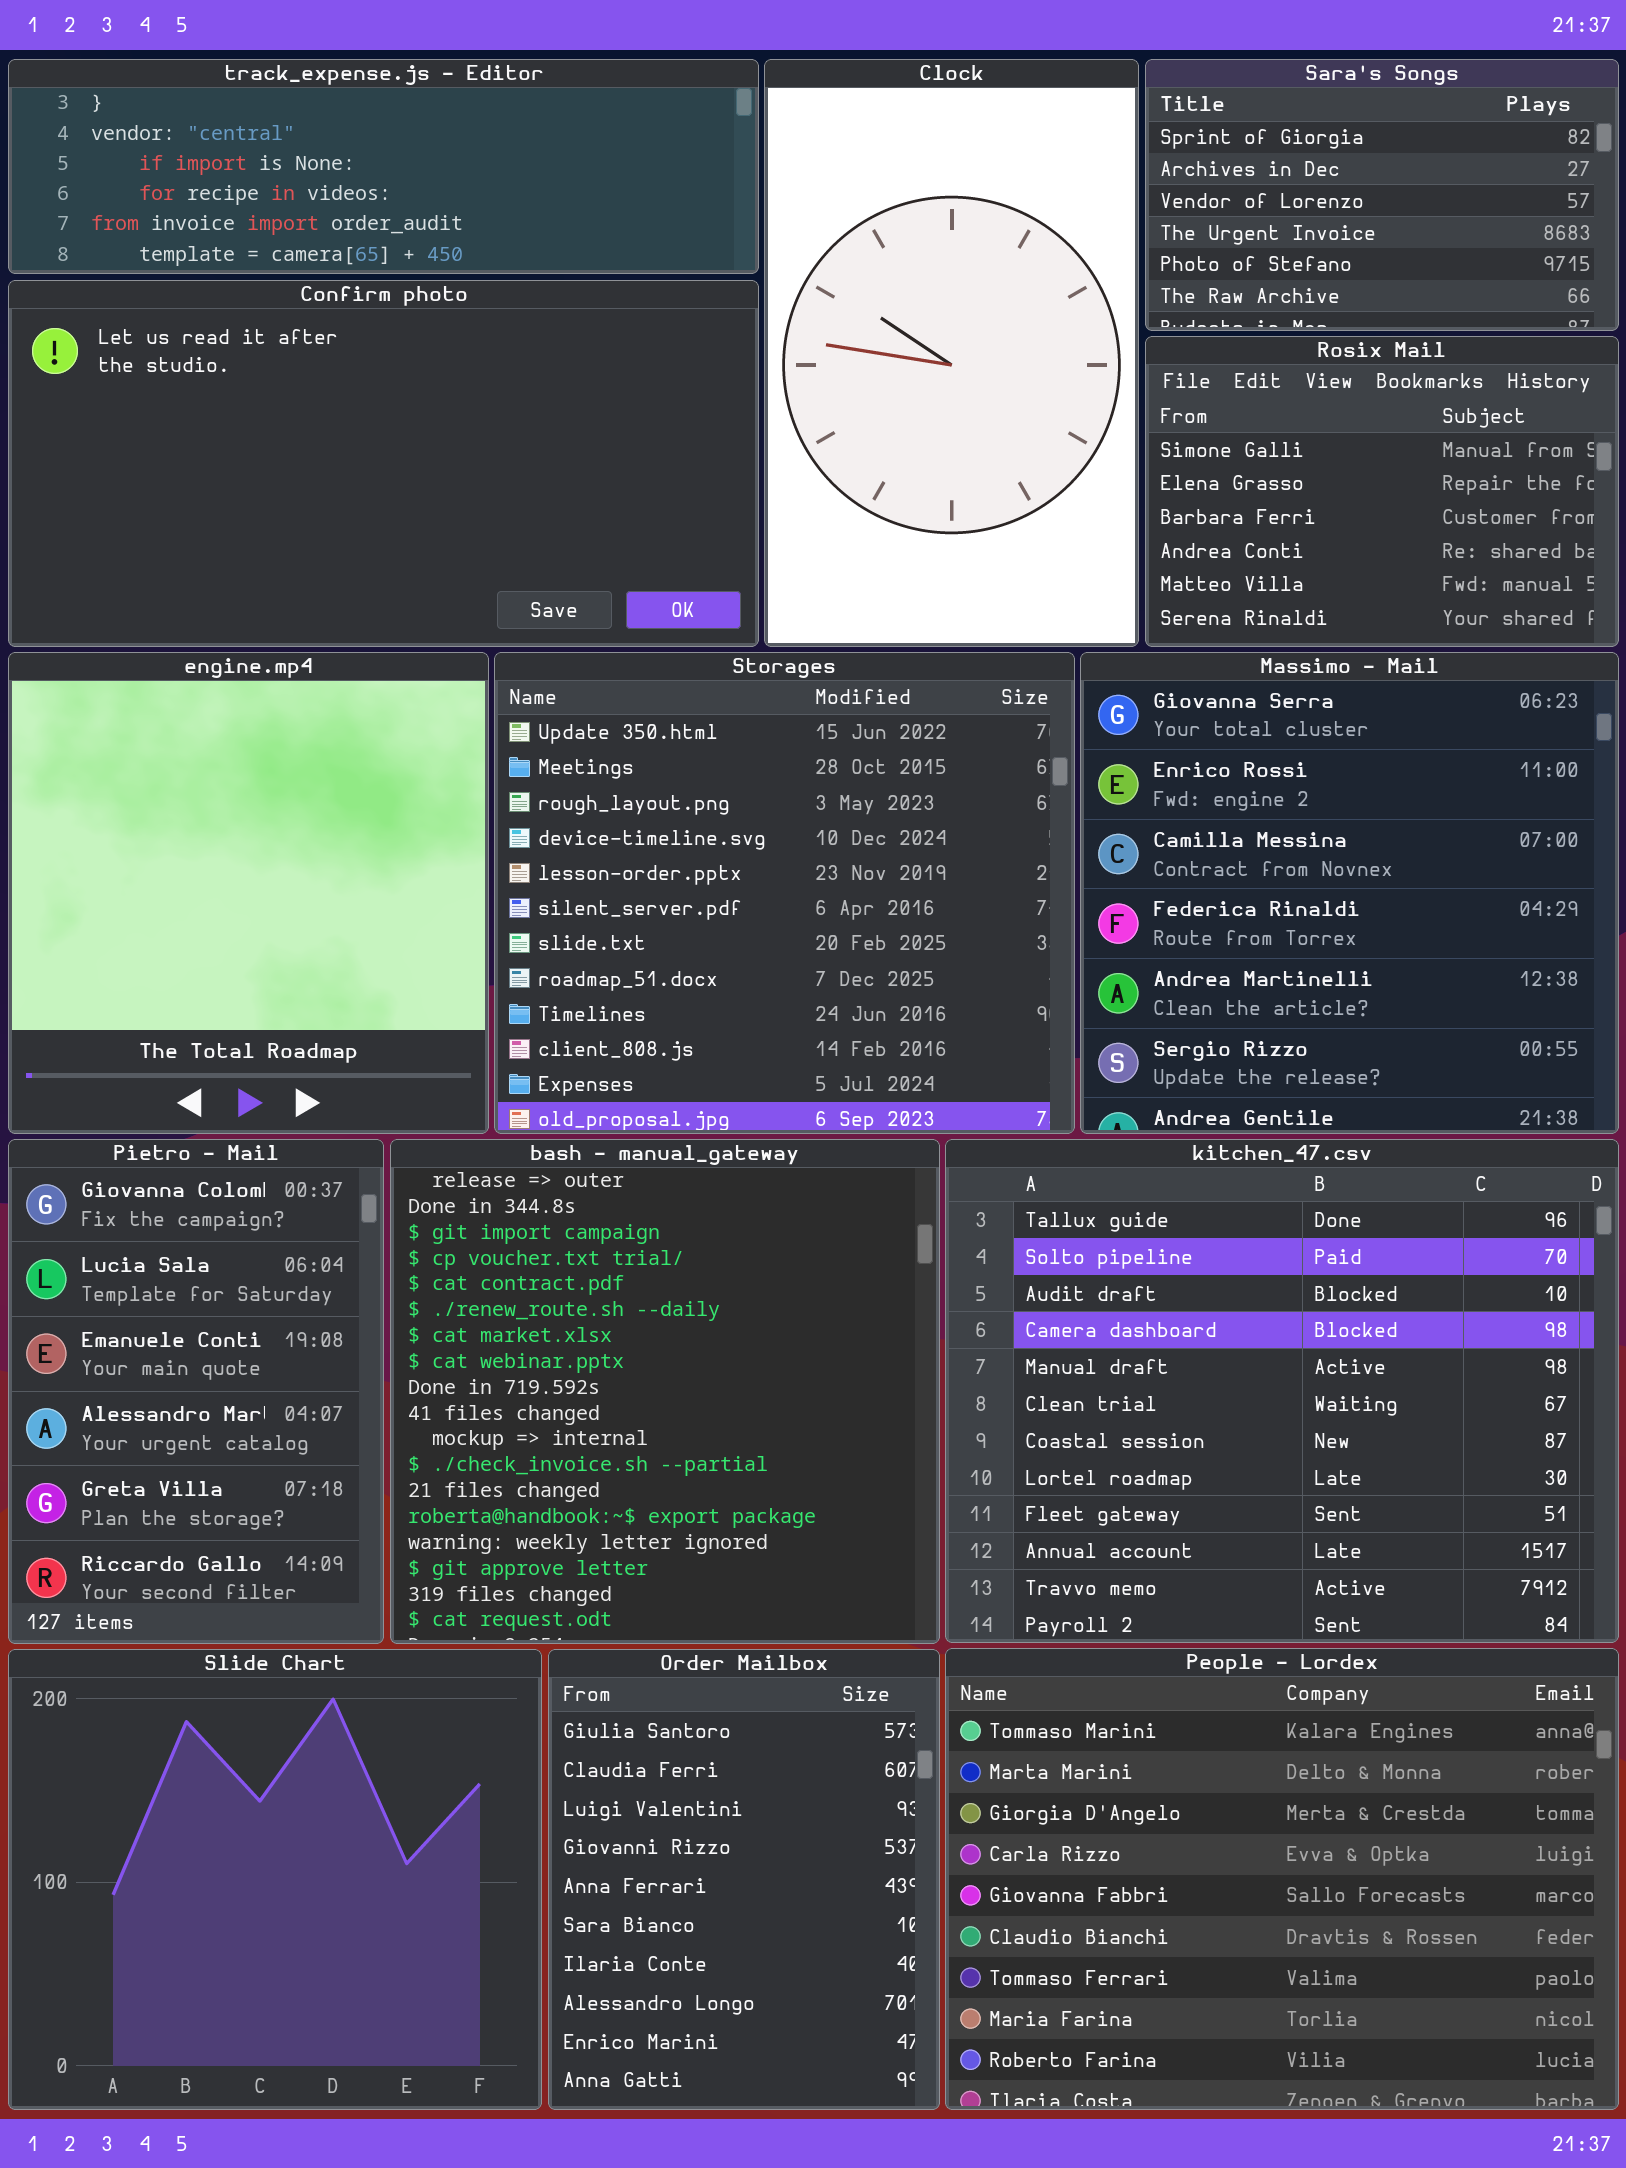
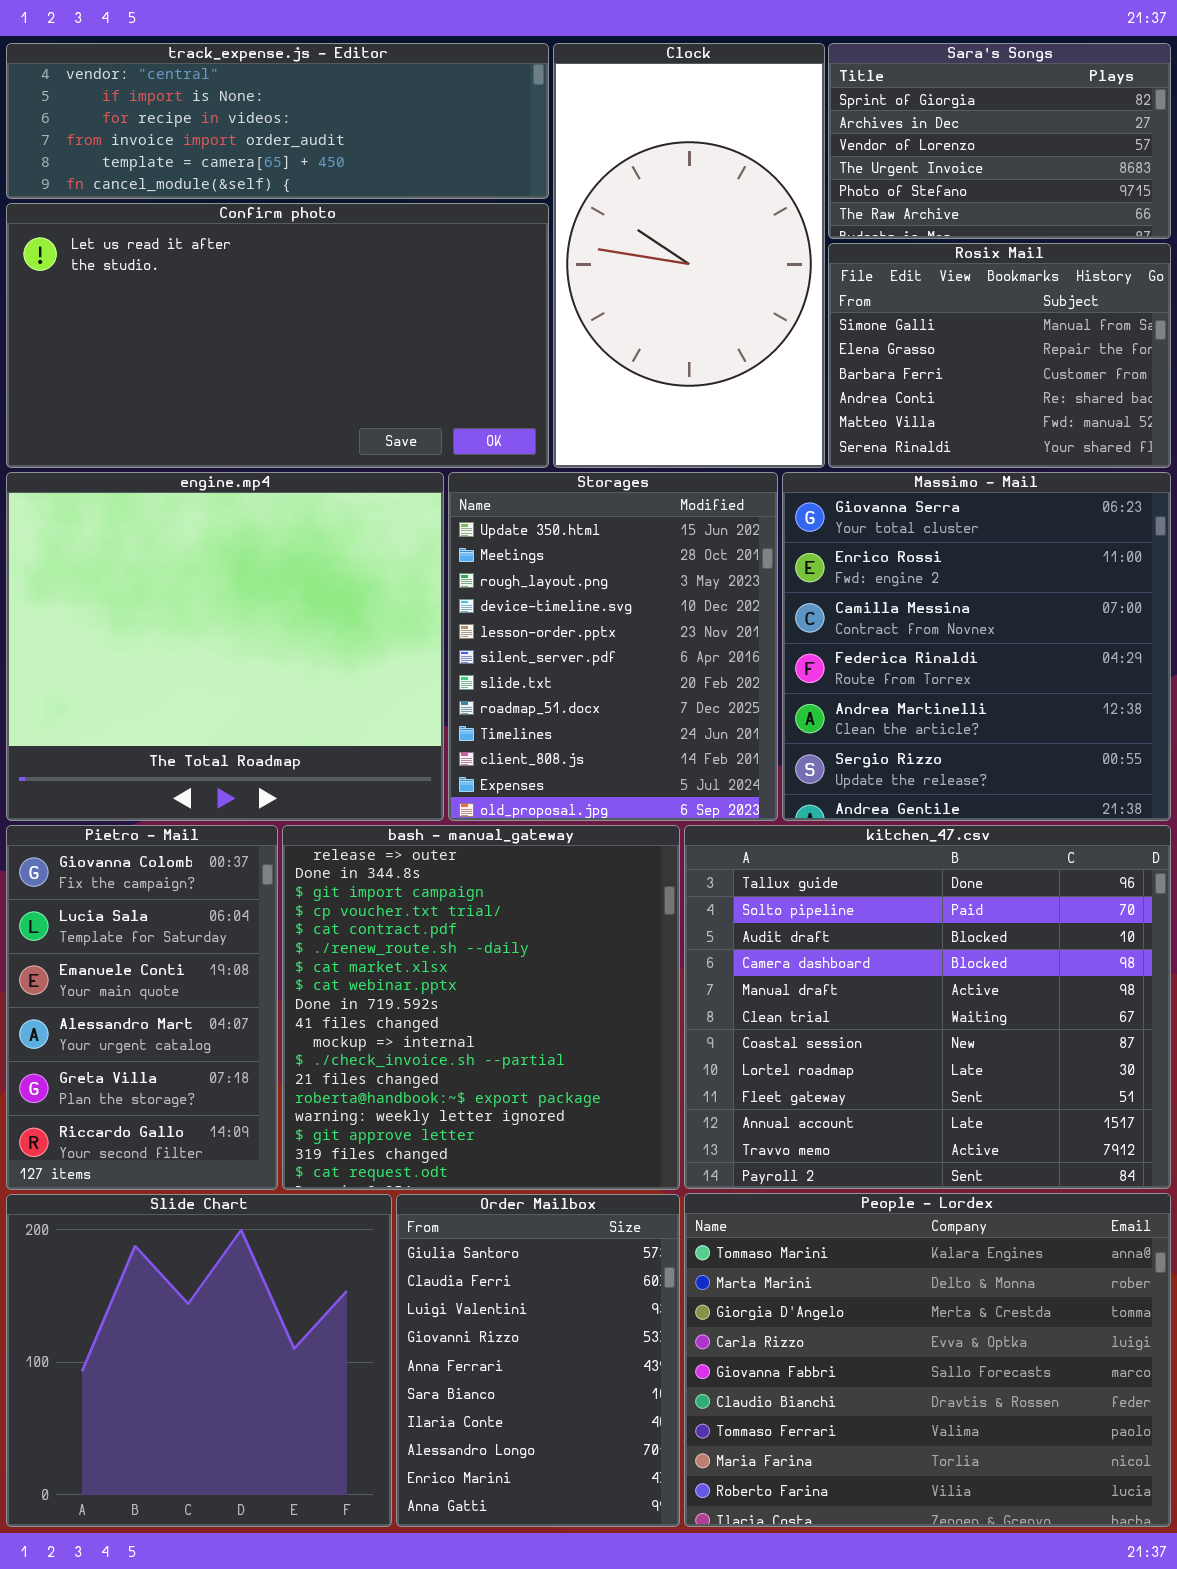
track_expense.js - Editor: [8,59,759,274] -> [6,43,549,199], scrolled down 1 row
engine.mp4: [8,652,489,1134] -> [6,472,444,821], resized
Storages: [494,652,1075,1134] -> [448,472,778,821], resized

